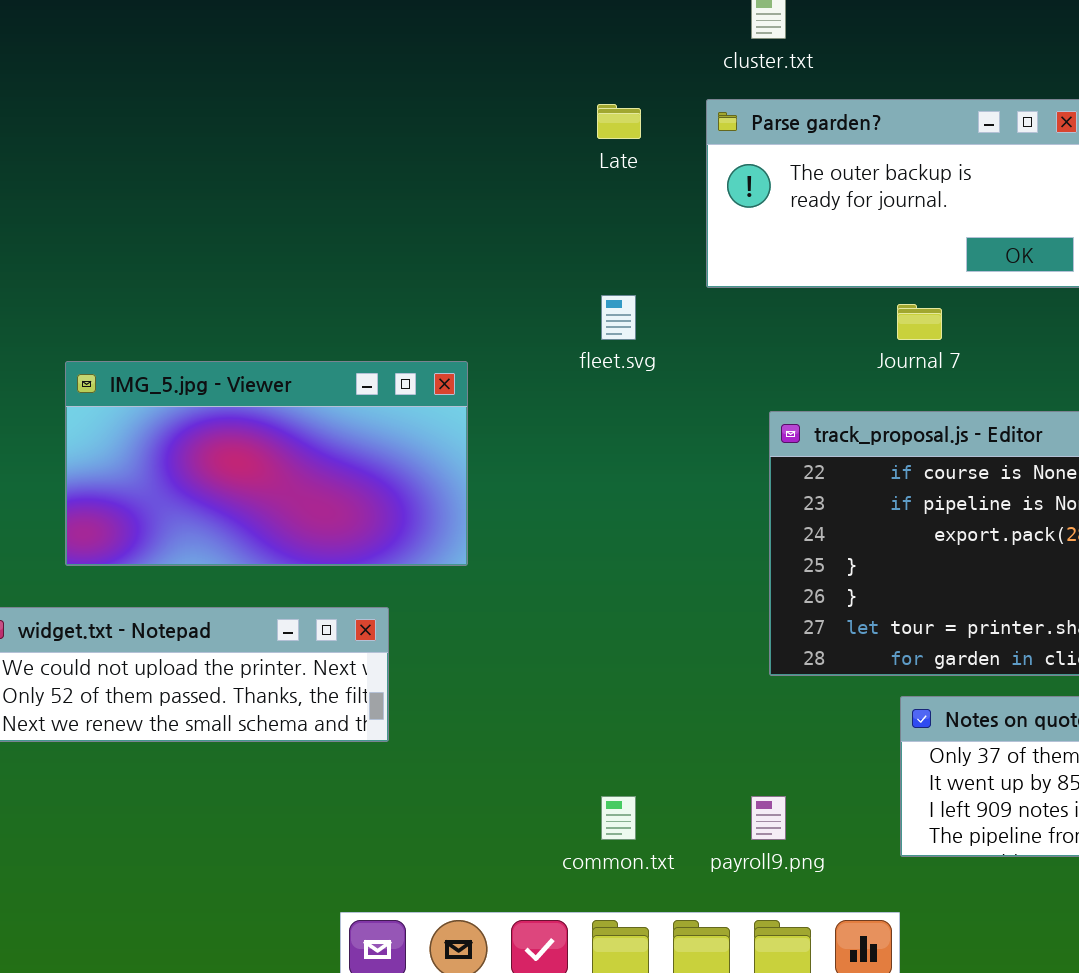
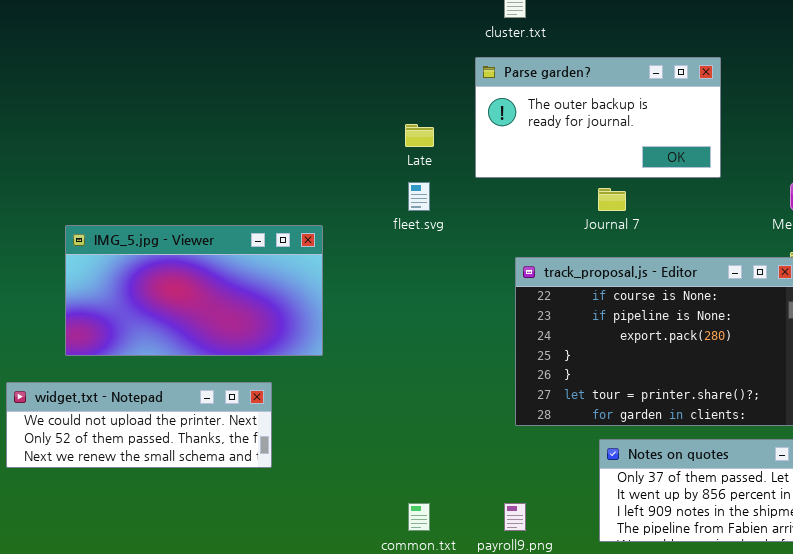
Late: [597,104,641,139] -> [405,124,434,147], moved

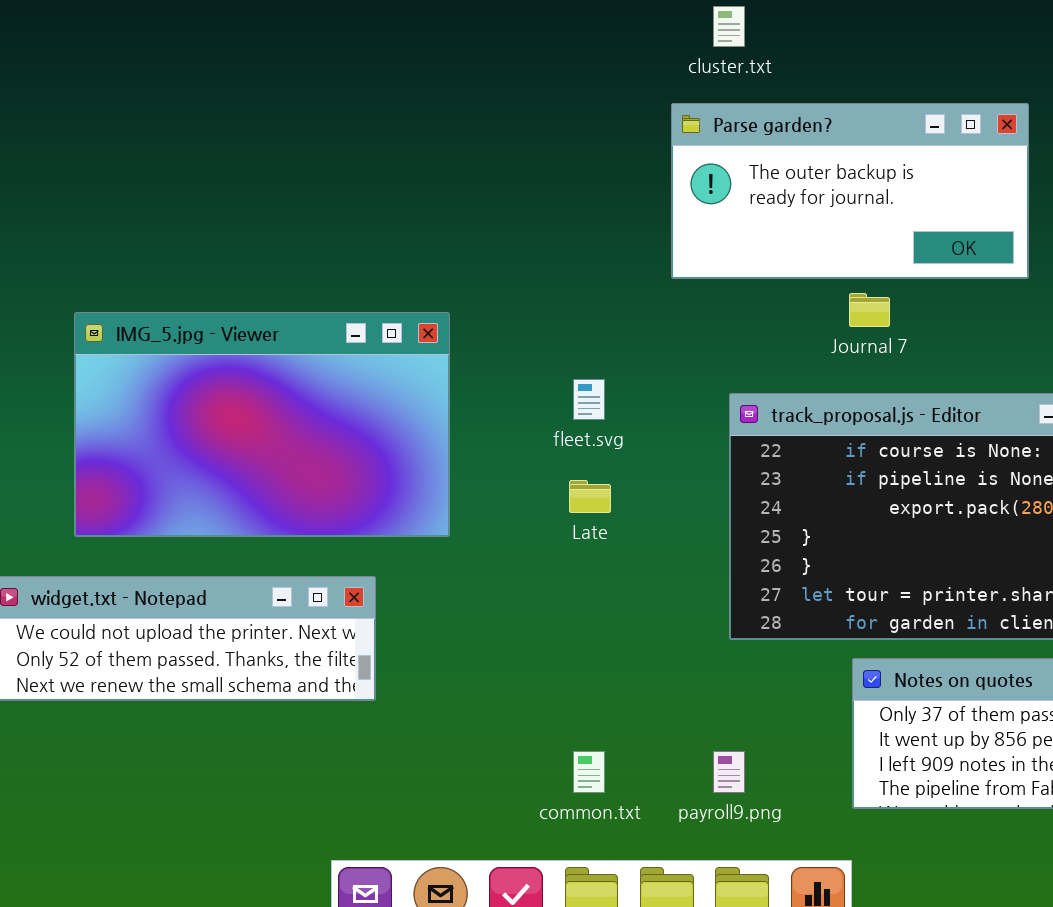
Late: [405,124,434,147] -> [569,480,611,513], moved
fleet.svg: [408,182,430,211] -> [573,379,605,420], moved
IMG_5.jpg - Viewer: [65,225,323,356] -> [74,312,450,537], resized

